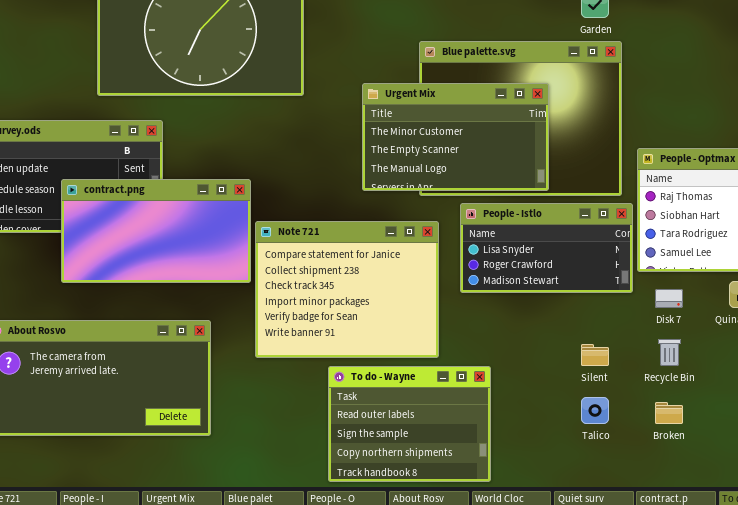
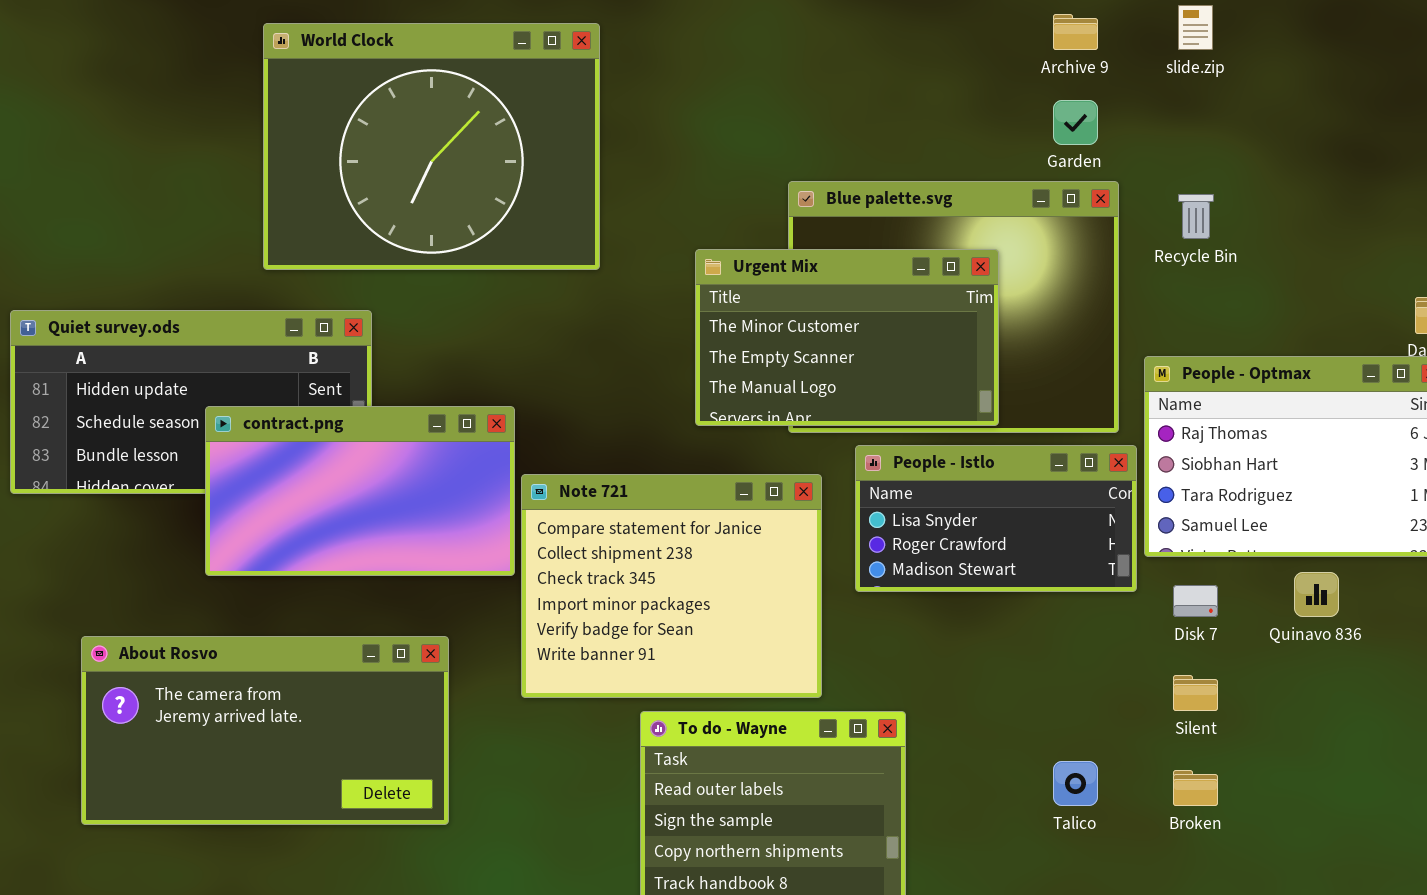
Recycle Bin: [658,339,681,366] -> [1178,194,1214,239], moved
Silent: [581,344,609,366] -> [1173,675,1218,711], moved

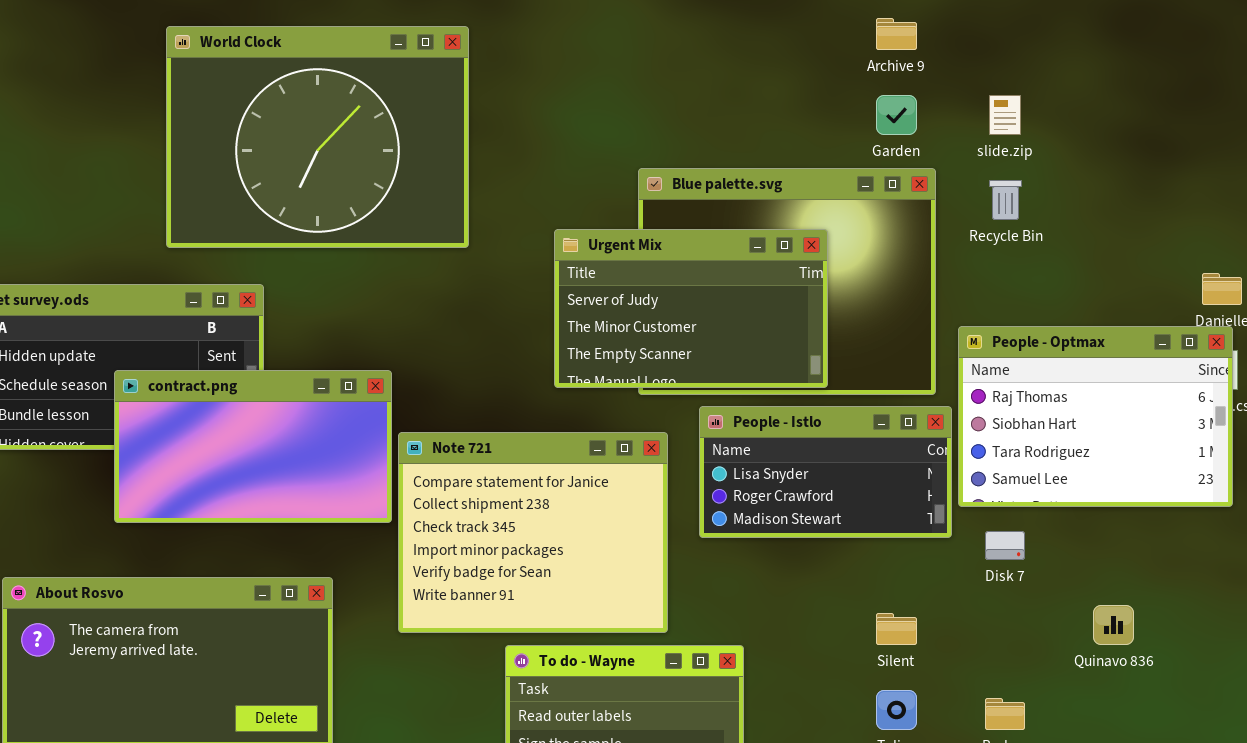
slide.zip: [1178,5,1213,50] -> [989,95,1021,135], moved
Urgent Mix: [695,249,999,426] -> [554,229,828,388], scrolled up 1 row
Quinavo 836: [1294,572,1339,617] -> [1093,605,1134,645], moved
Silent: [1173,675,1218,711] -> [876,613,917,645], moved

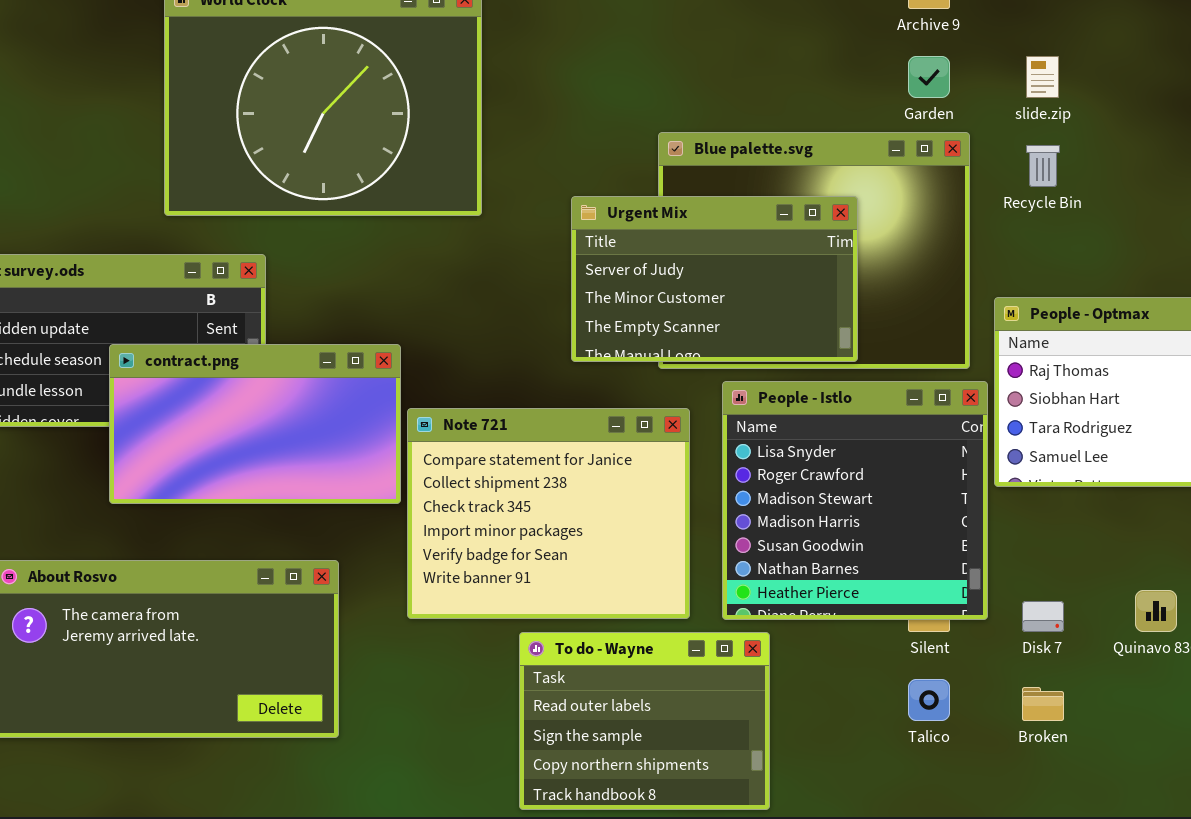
People - Istlo: [699,406,952,538] -> [722,381,988,620], resized
Disk 7: [985,531,1025,560] -> [1022,601,1064,632], moved

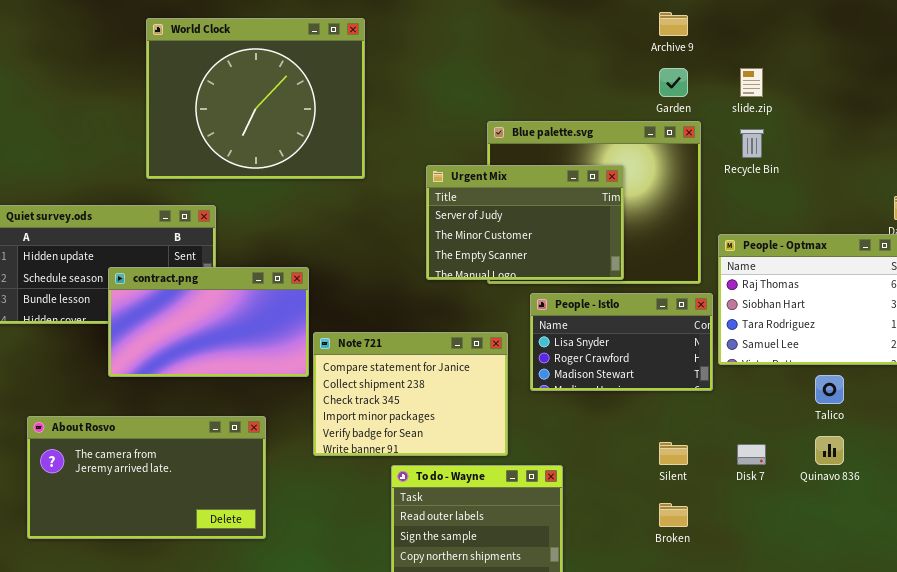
People - Istlo: [722,381,988,620] -> [530,293,713,391], resized
Note 721: [407,408,690,619] -> [313,332,508,456], resized
Talico: [908,679,950,721] -> [815,375,844,404], moved
Broken: [1022,687,1064,721] -> [659,503,688,527], moved

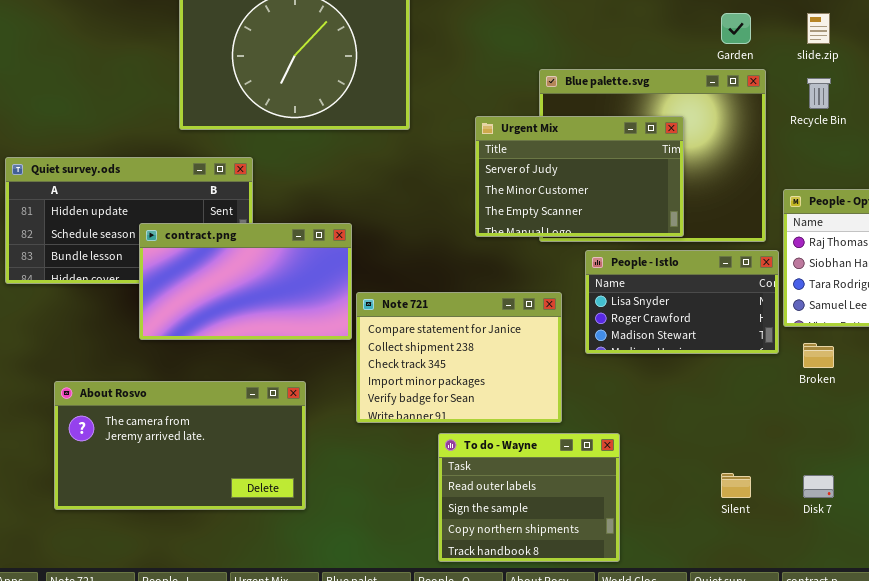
Silent: [659,442,688,465] -> [721,473,751,498], moved
Disk 7: [737,444,766,465] -> [803,475,834,498], moved
Broken: [659,503,688,527] -> [803,343,834,368], moved

